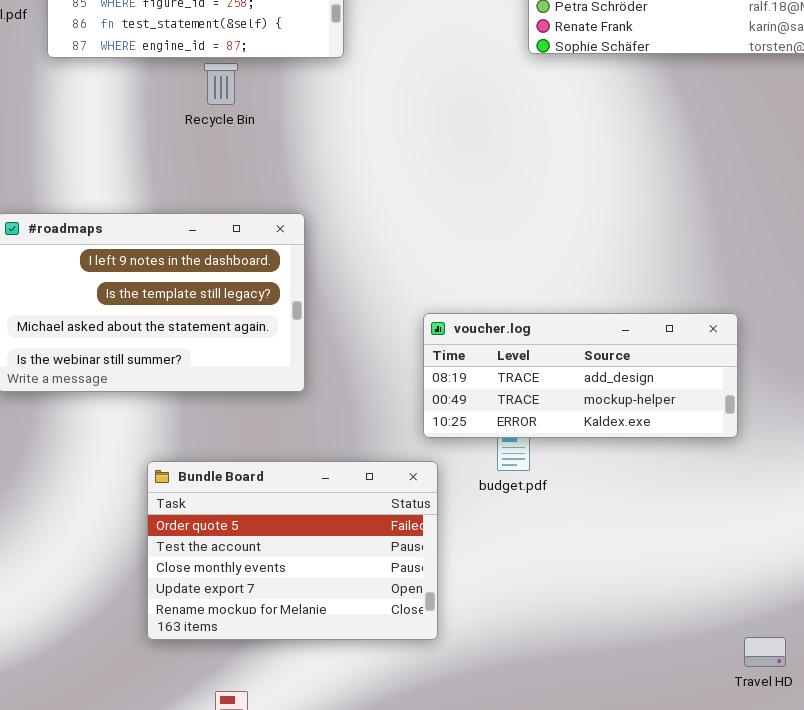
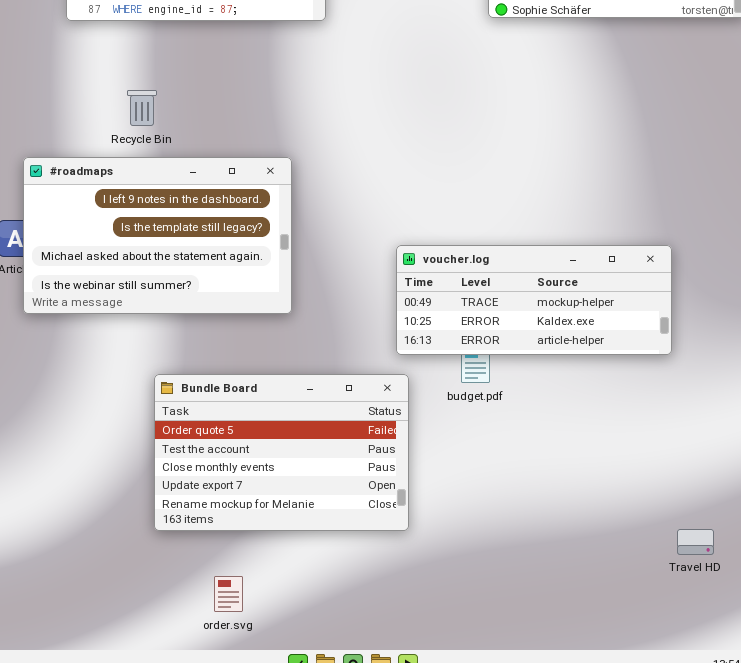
Recycle Bin: [204,63,238,105] -> [127,90,157,126], moved
voucher.log: [423,313,738,438] -> [396,245,672,355], scrolled down 1 row

